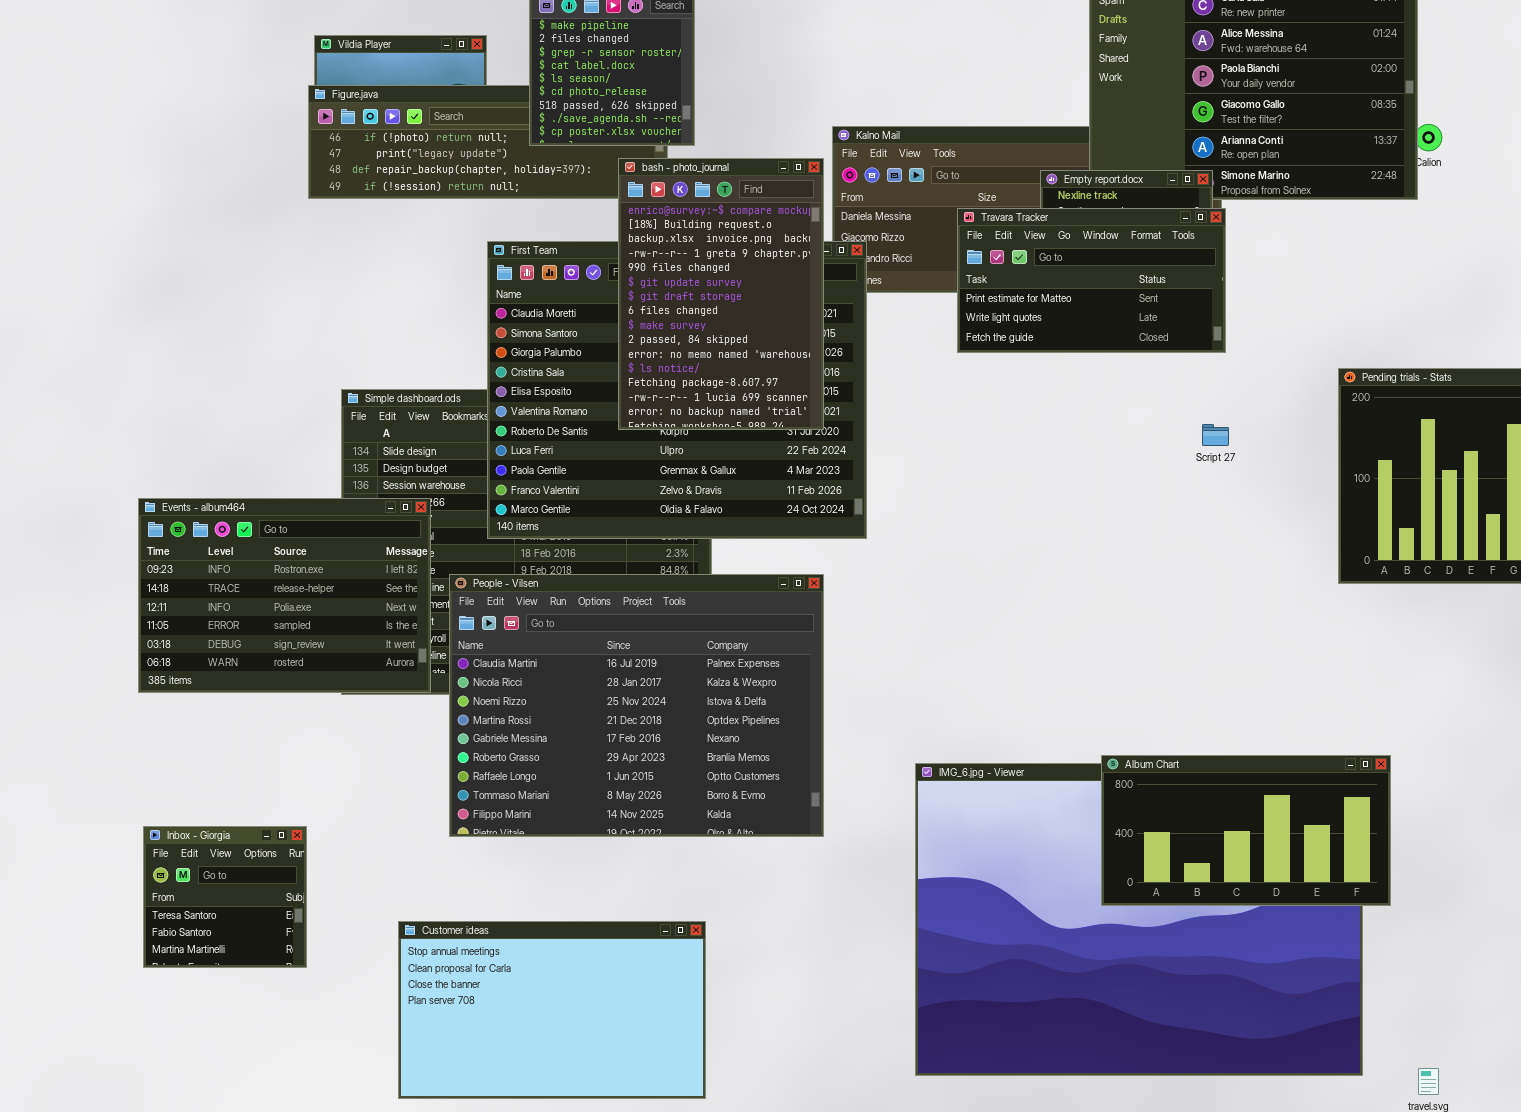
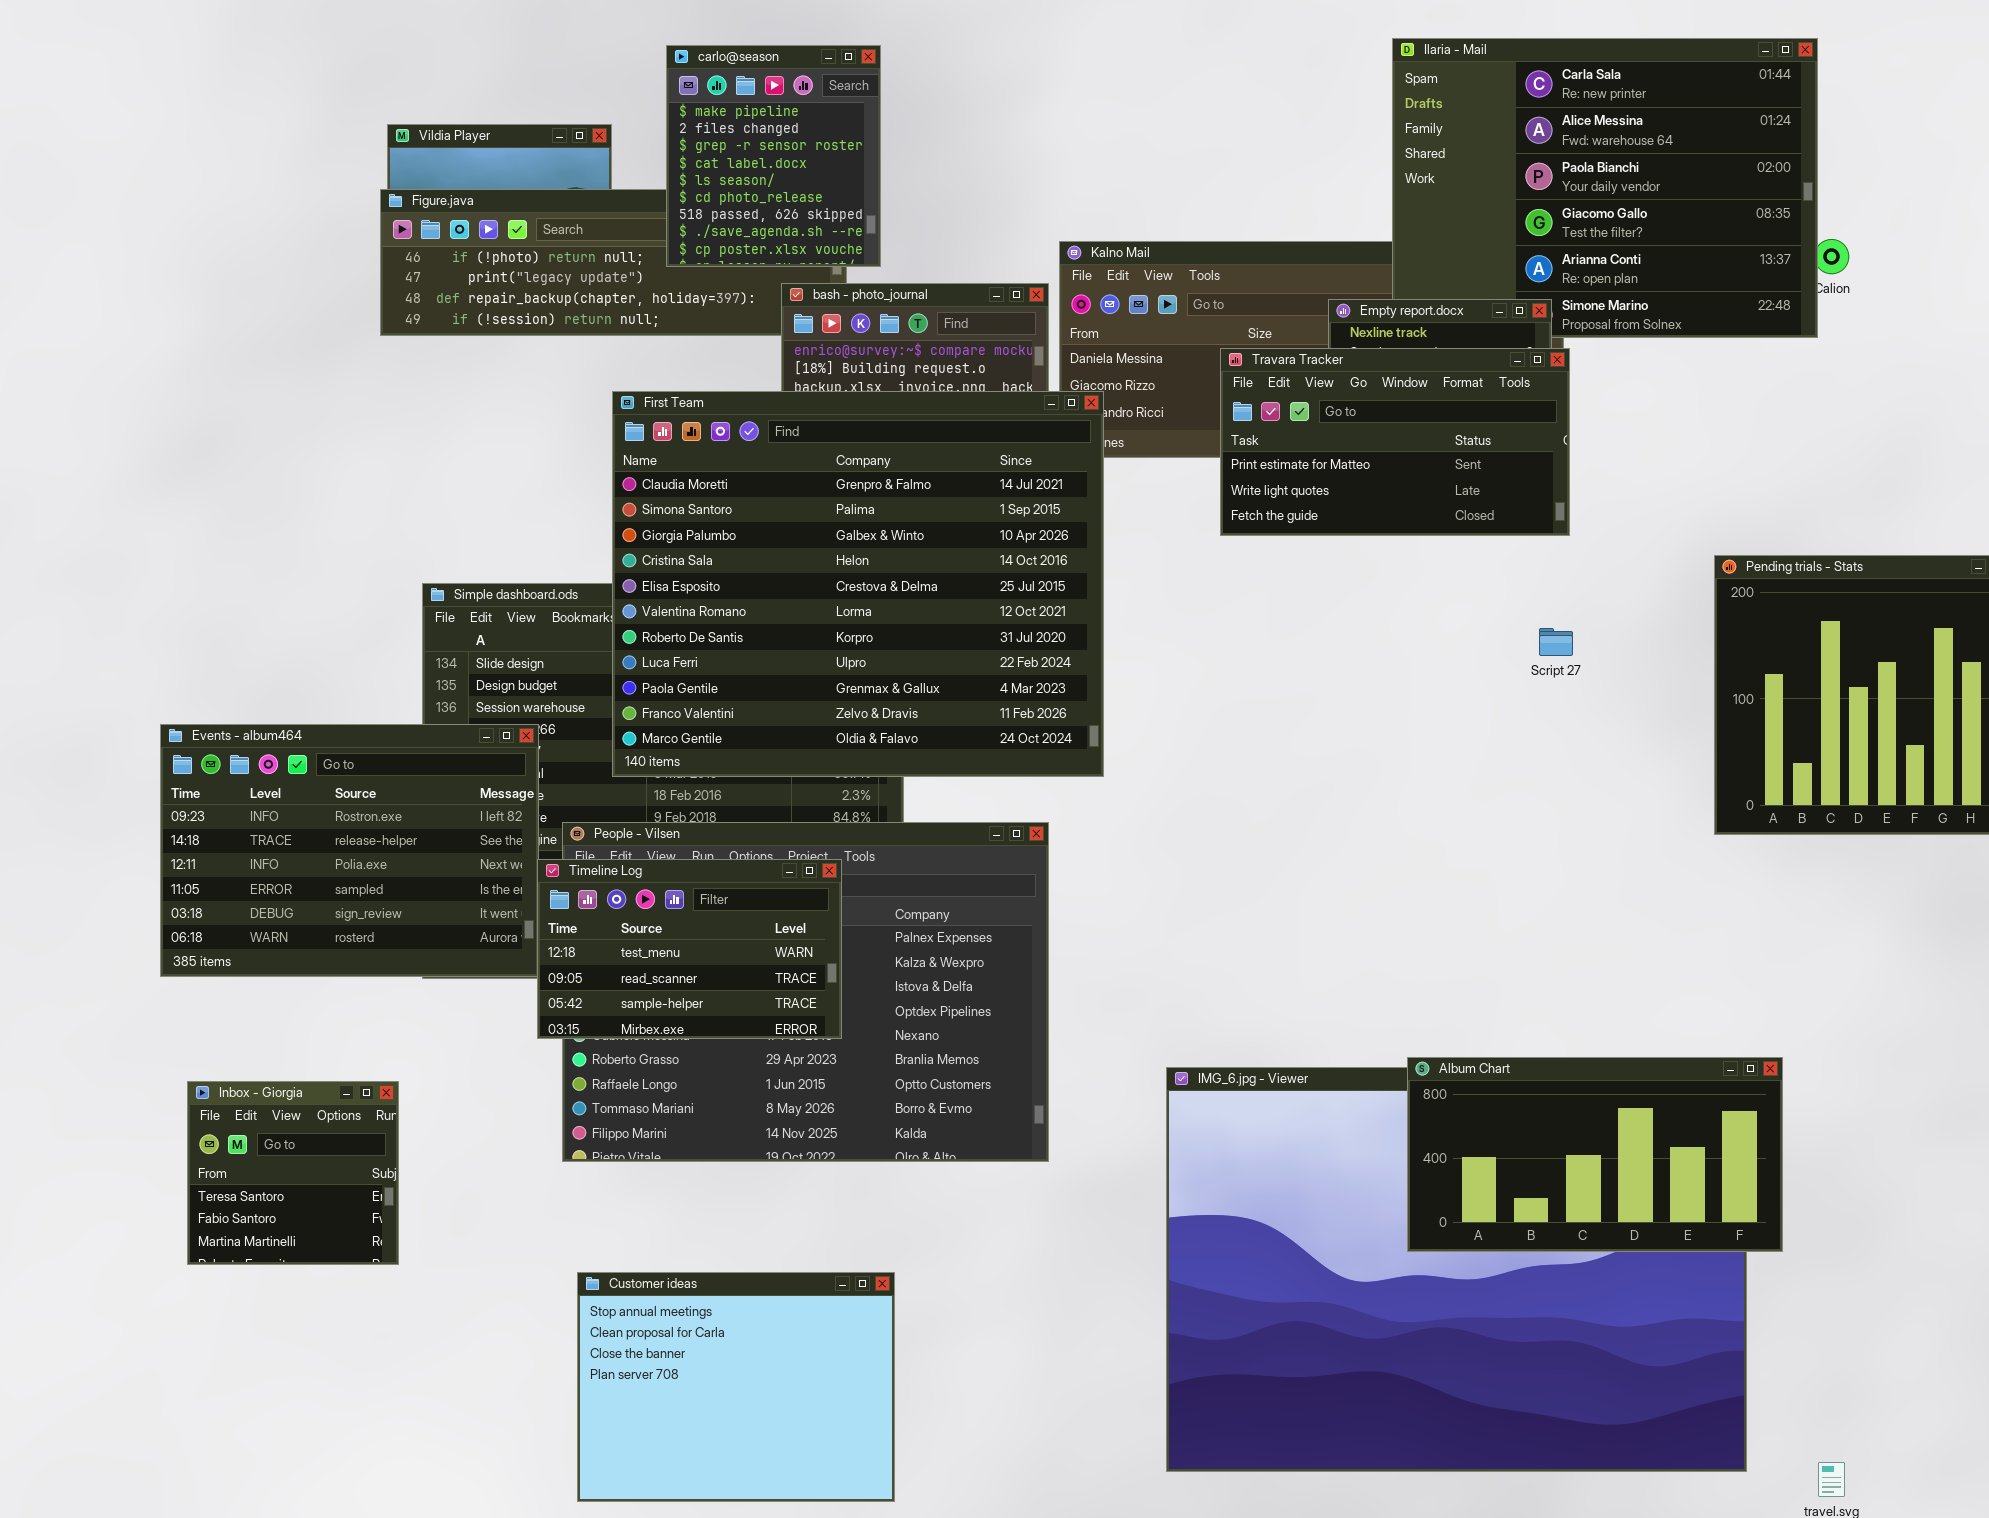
First Team: [487,241,867,539] -> [612,391,1104,777], raised
Timeline Log: none -> [537,859,842,1039], opened
Inbox - Giorgia: [143,826,307,968] -> [187,1081,399,1265], moved
Customer ideas: [398,921,706,1099] -> [577,1272,895,1502], resized

